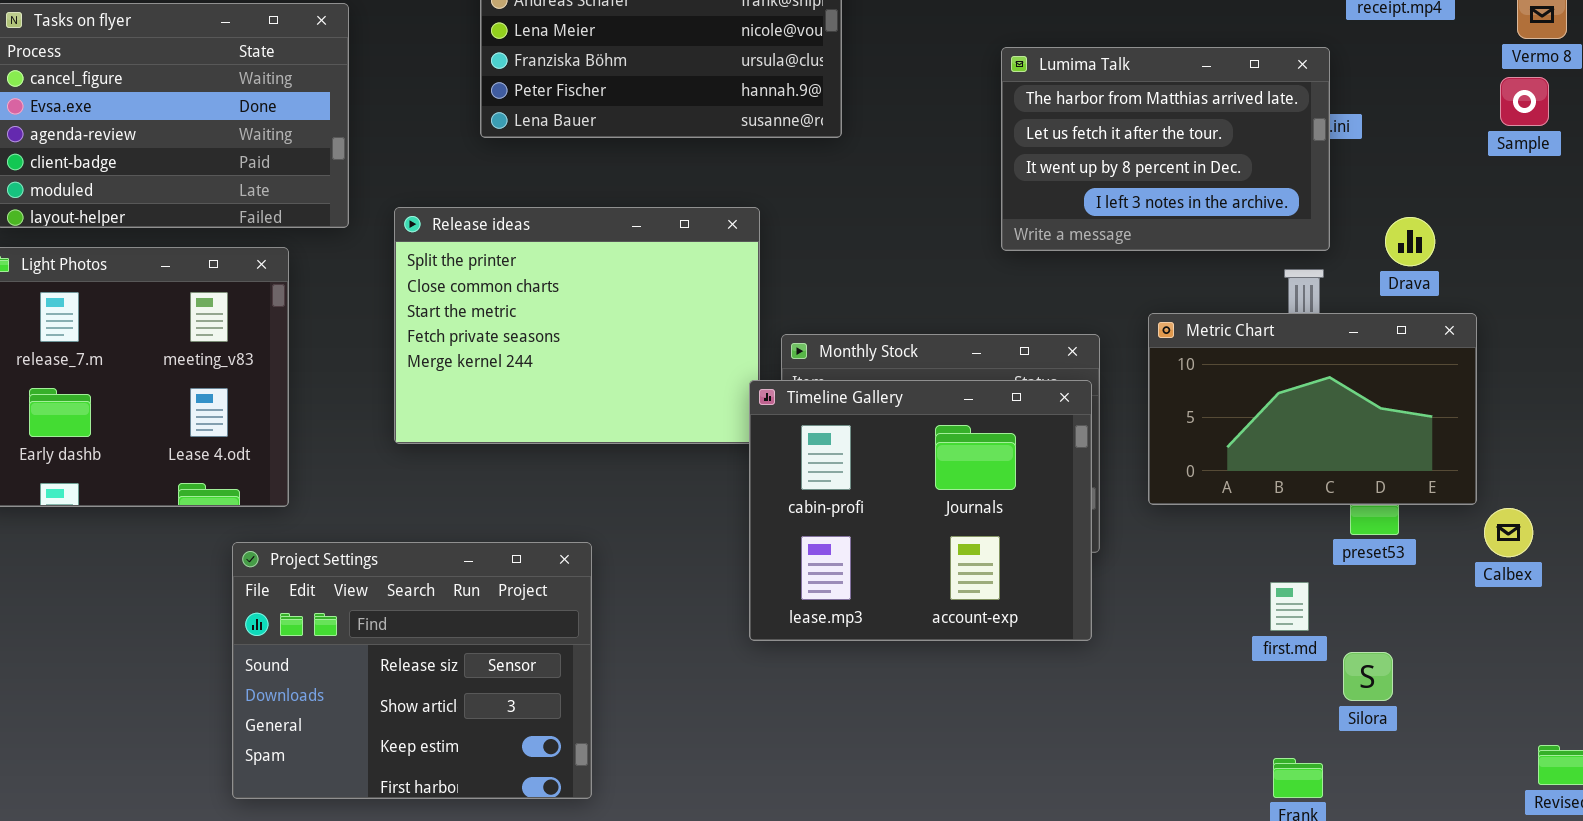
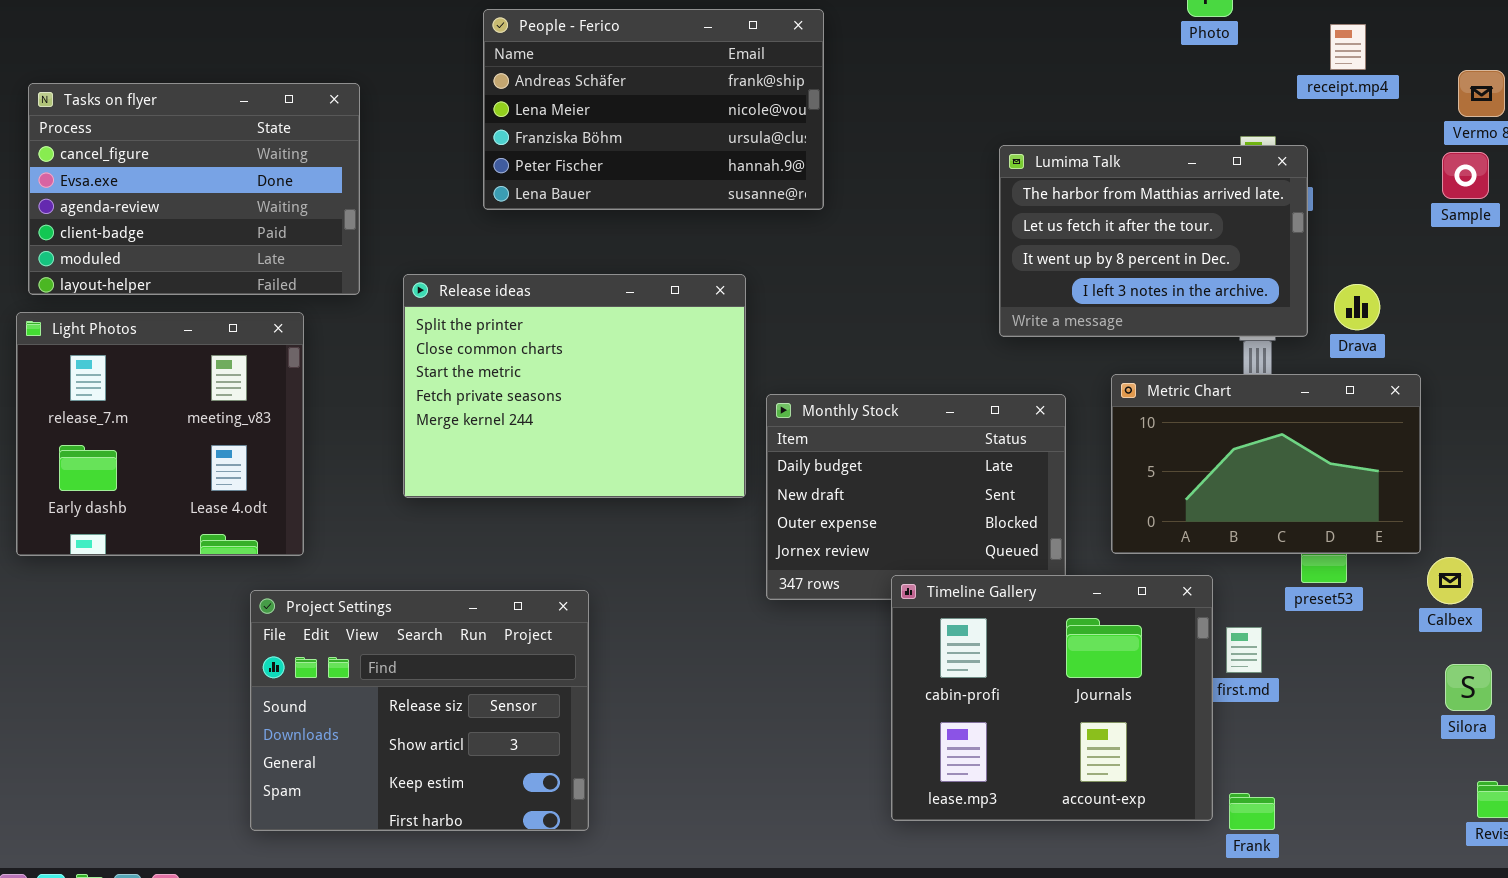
Lumima Talk: [1001,47,1330,251] -> [999,145,1308,337], moved
Timeline Gallery: [749,380,1092,641] -> [891,575,1213,821], moved
Silora: [1343,652,1393,701] -> [1445,664,1492,711], moved

